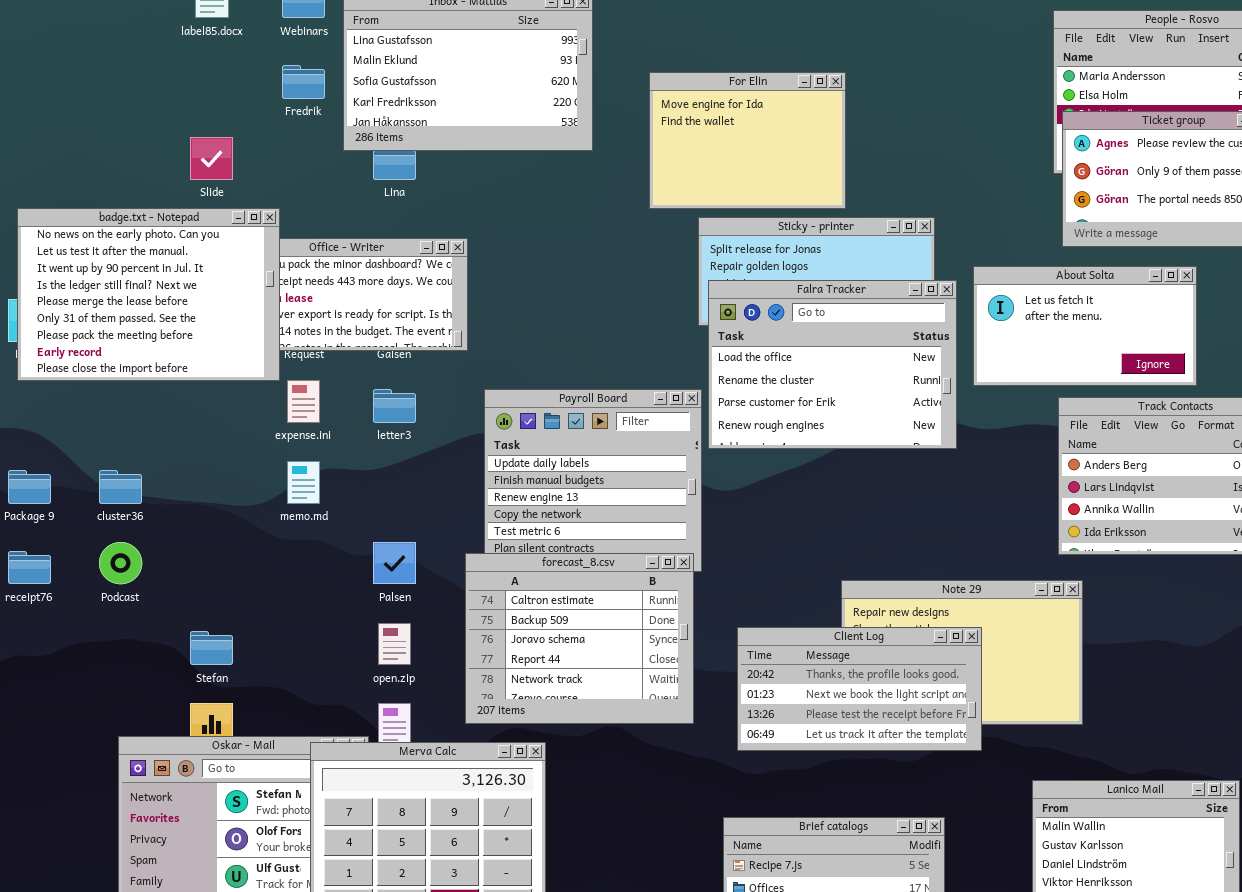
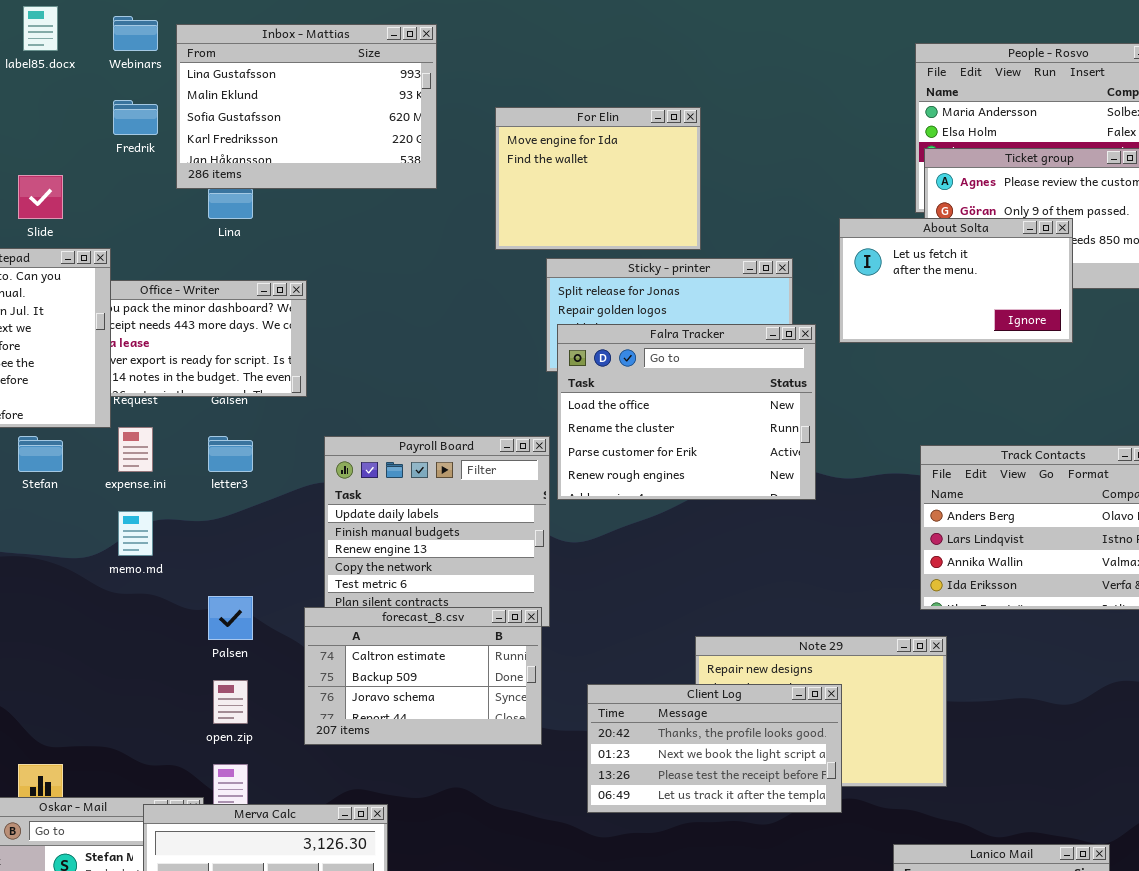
About Solta: [973,266,1197,386] -> [839,218,1073,343], moved
forecast_8.csv: [465,553,694,724] -> [304,607,542,745], resized
Stefan: [190,631,233,665] -> [18,436,63,472], moved

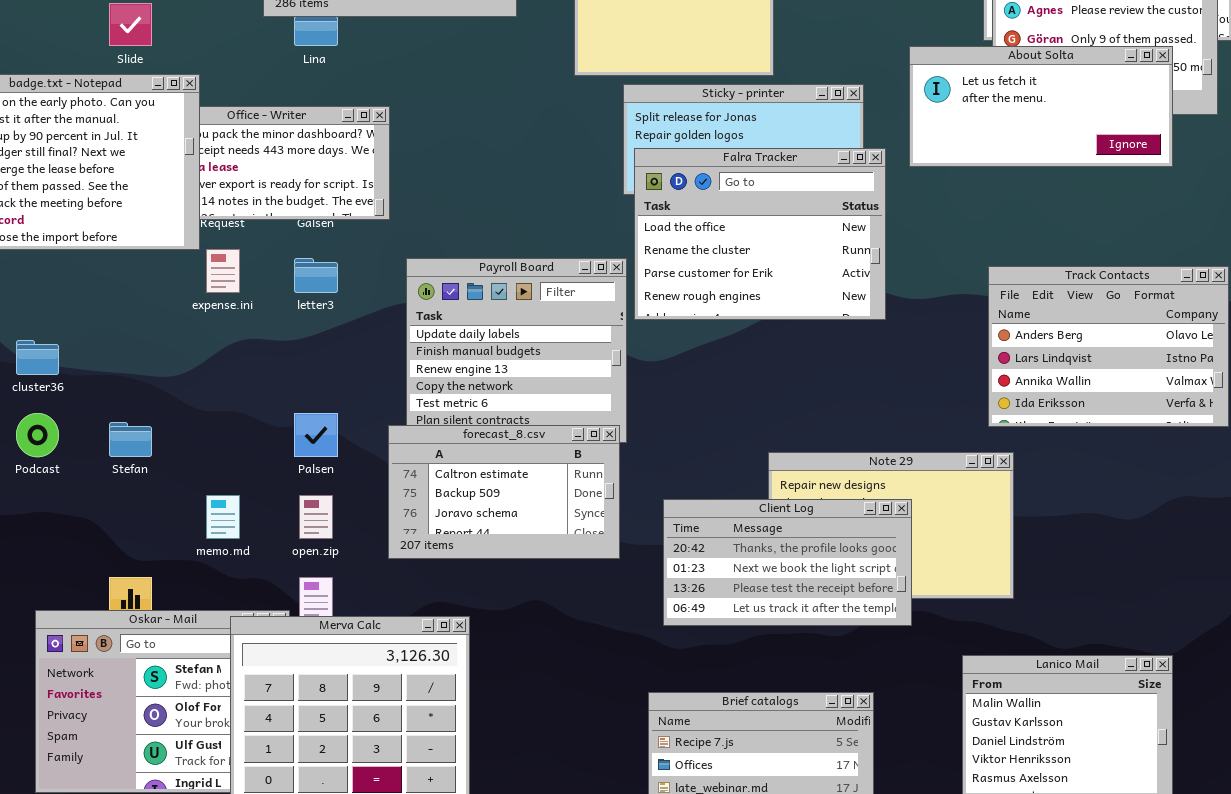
About Solta: [839,218,1073,343] -> [909,46,1173,167], resized
Stefan: [18,436,63,472] -> [109,422,152,457], moved
memo.md: [118,511,153,556] -> [206,495,240,539], moved

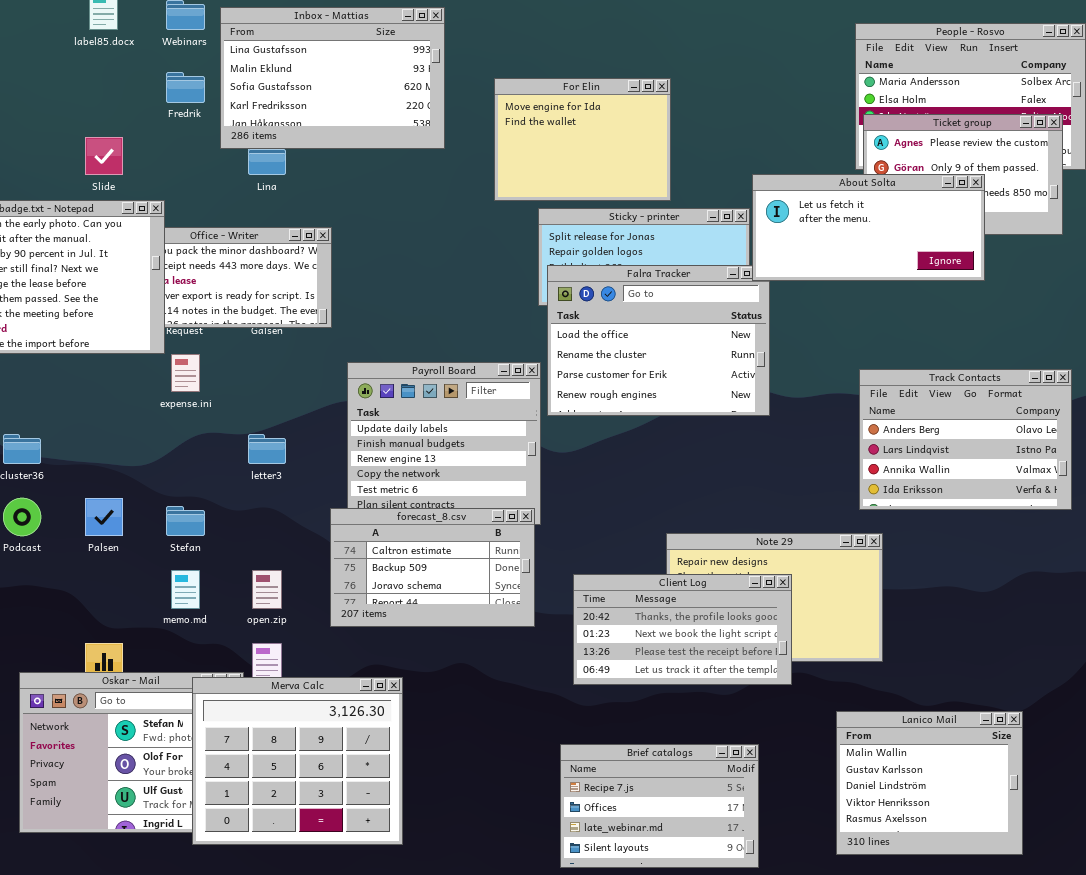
About Solta: [909,46,1173,167] -> [752,174,985,281], moved
letter3: [294,258,338,293] -> [248,434,286,464], moved
Palsen: [294,413,338,457] -> [85,498,123,536], moved
Stefan: [109,422,152,457] -> [166,506,205,536], moved

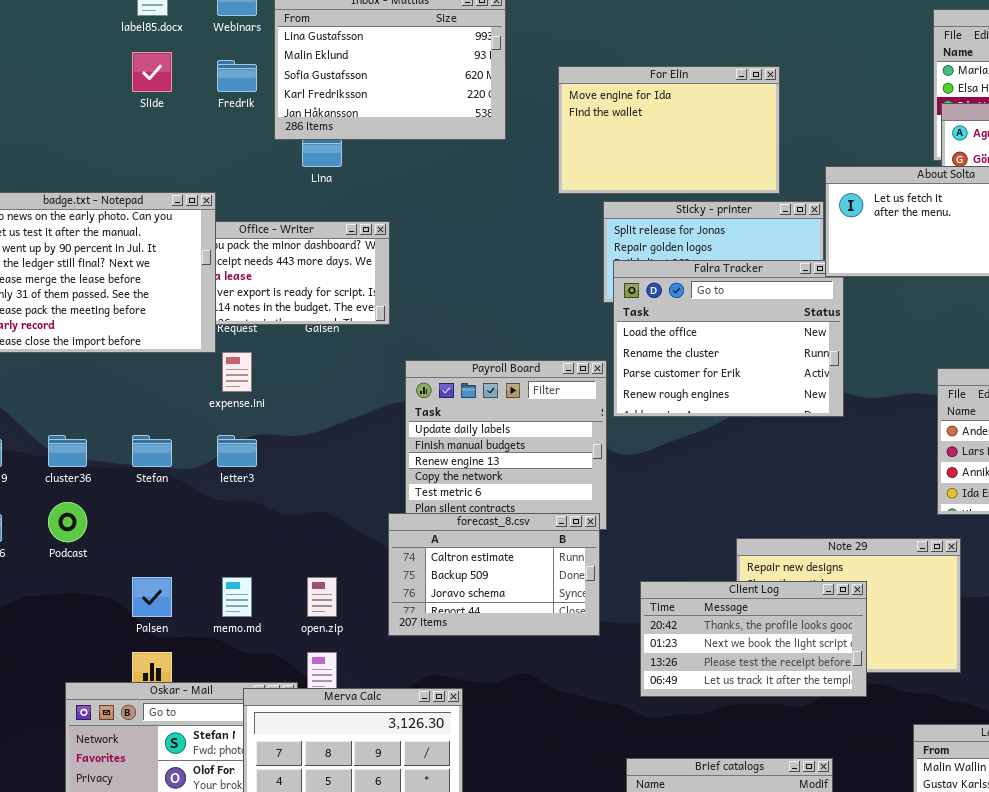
For Elin: [494,78,671,201] -> [558,66,780,194], resized
Slide: [85,137,123,175] -> [132,52,172,92], moved
letter3: [248,434,286,464] -> [217,435,257,467], moved
Palsen: [85,498,123,536] -> [132,577,172,617], moved
Stefan: [166,506,205,536] -> [132,435,172,467], moved

